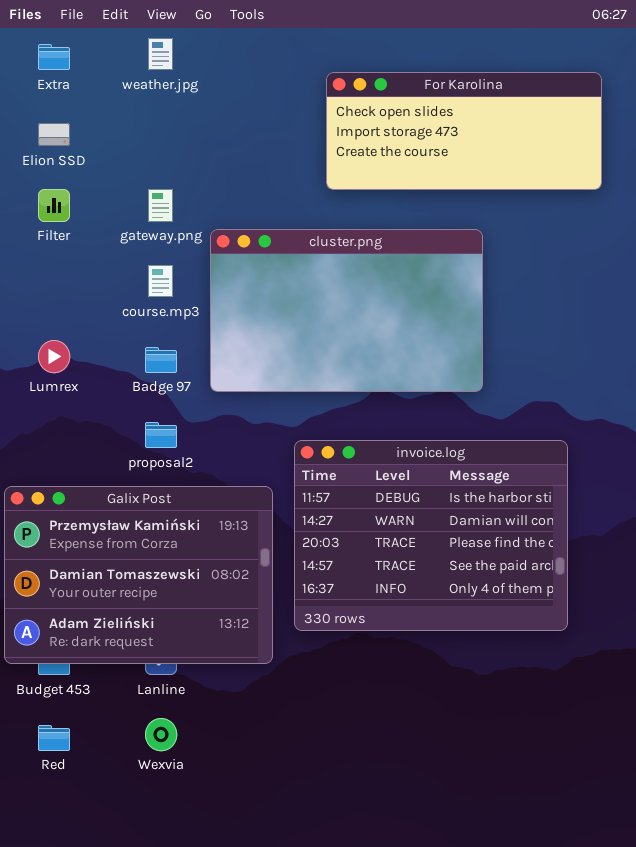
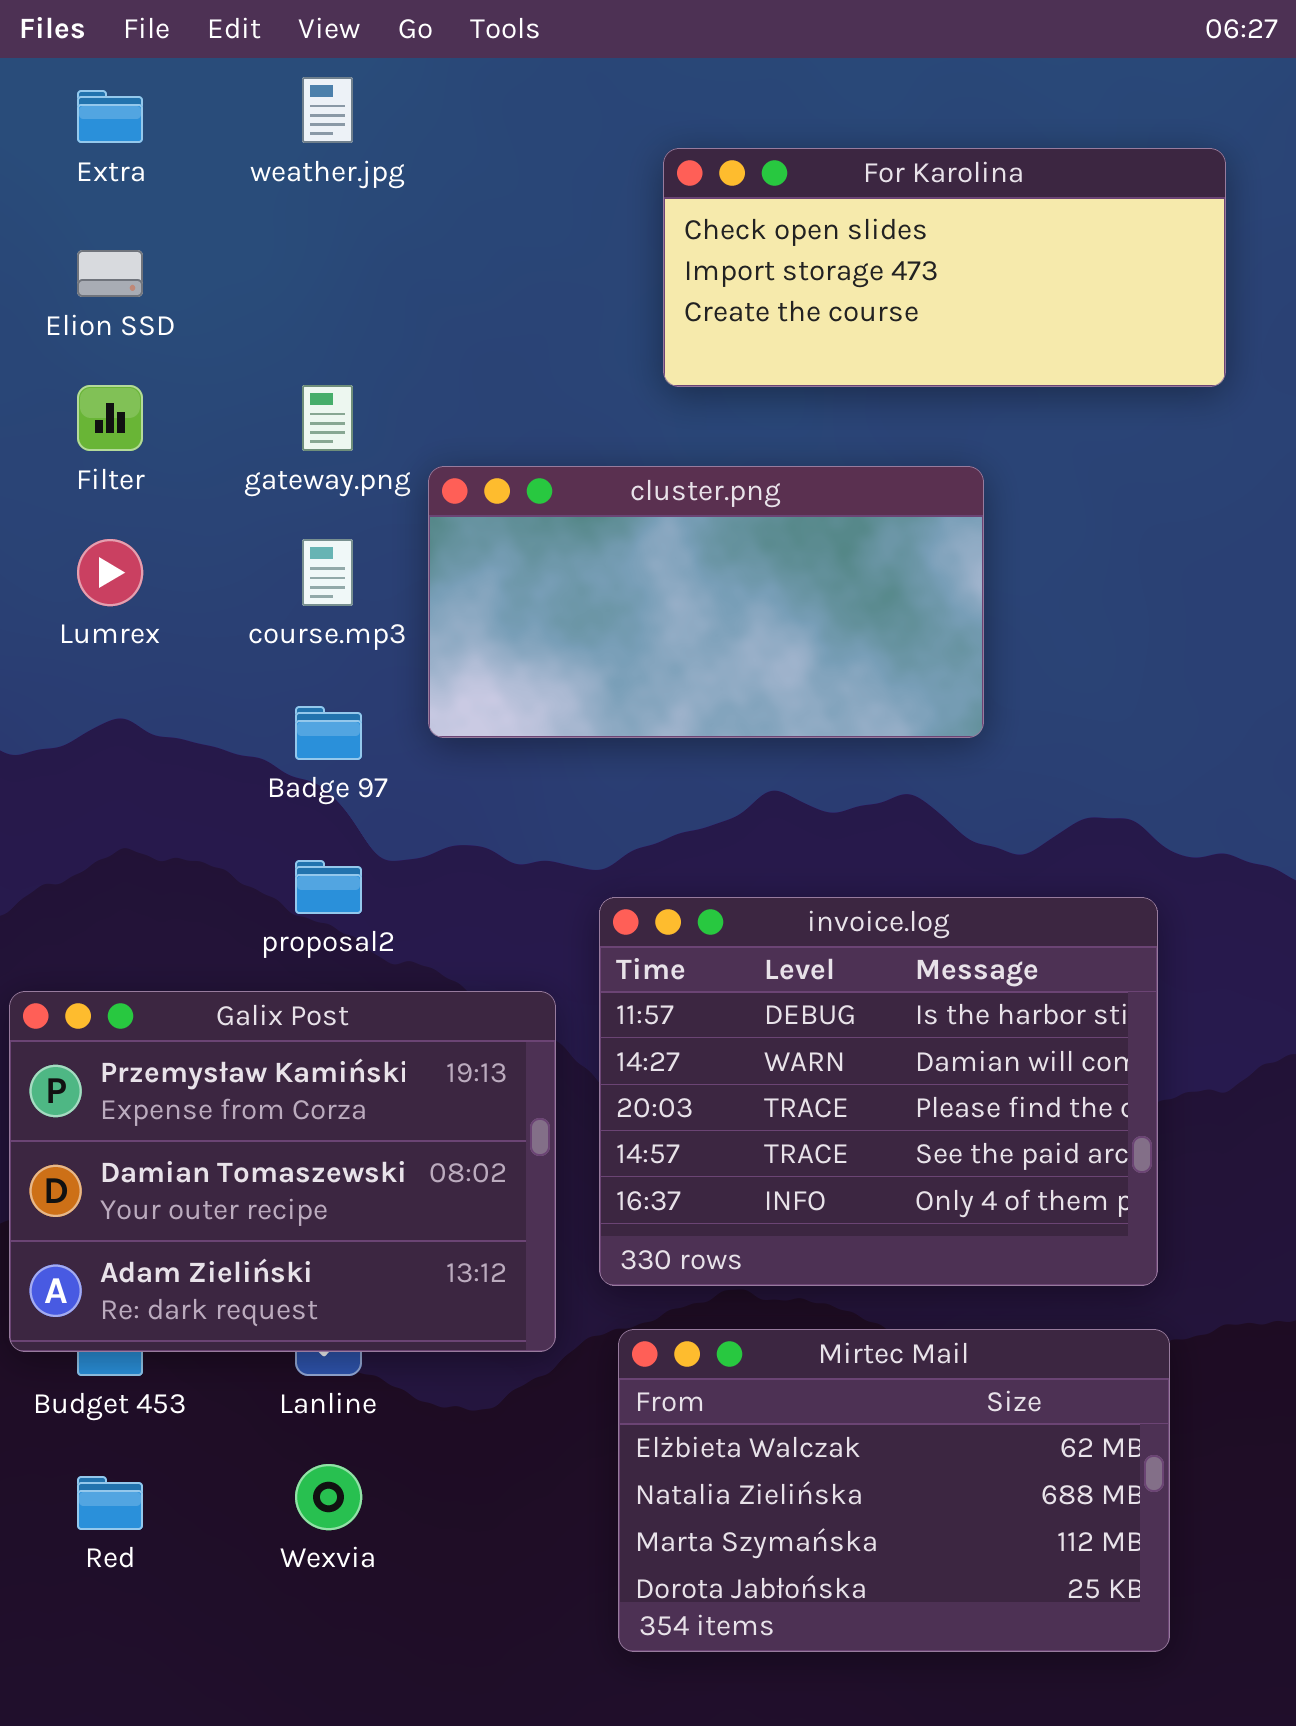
cluster.png: [210,229,483,392] -> [428,466,984,738], resized
Lumrex: [38,340,70,373] -> [77,539,143,606], moved
Mirtec Mail: none -> [618,1329,1170,1652], opened

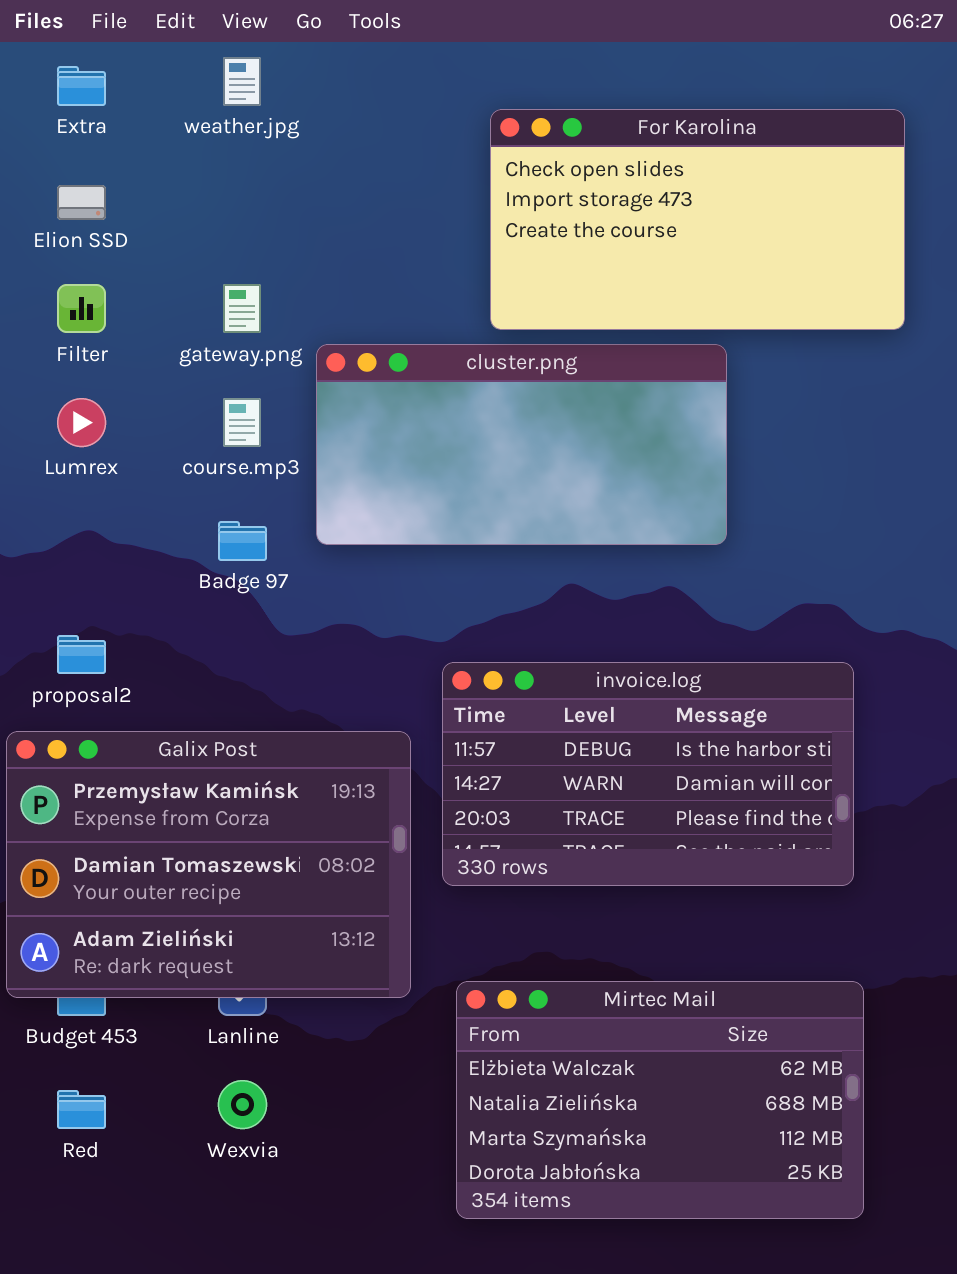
For Karolina: [663,148,1226,387] -> [490,109,905,330], resized
proposal2: [295,860,362,914] -> [57,635,106,674], moved
invoice.log: [599,897,1158,1286] -> [442,662,854,886], resized

